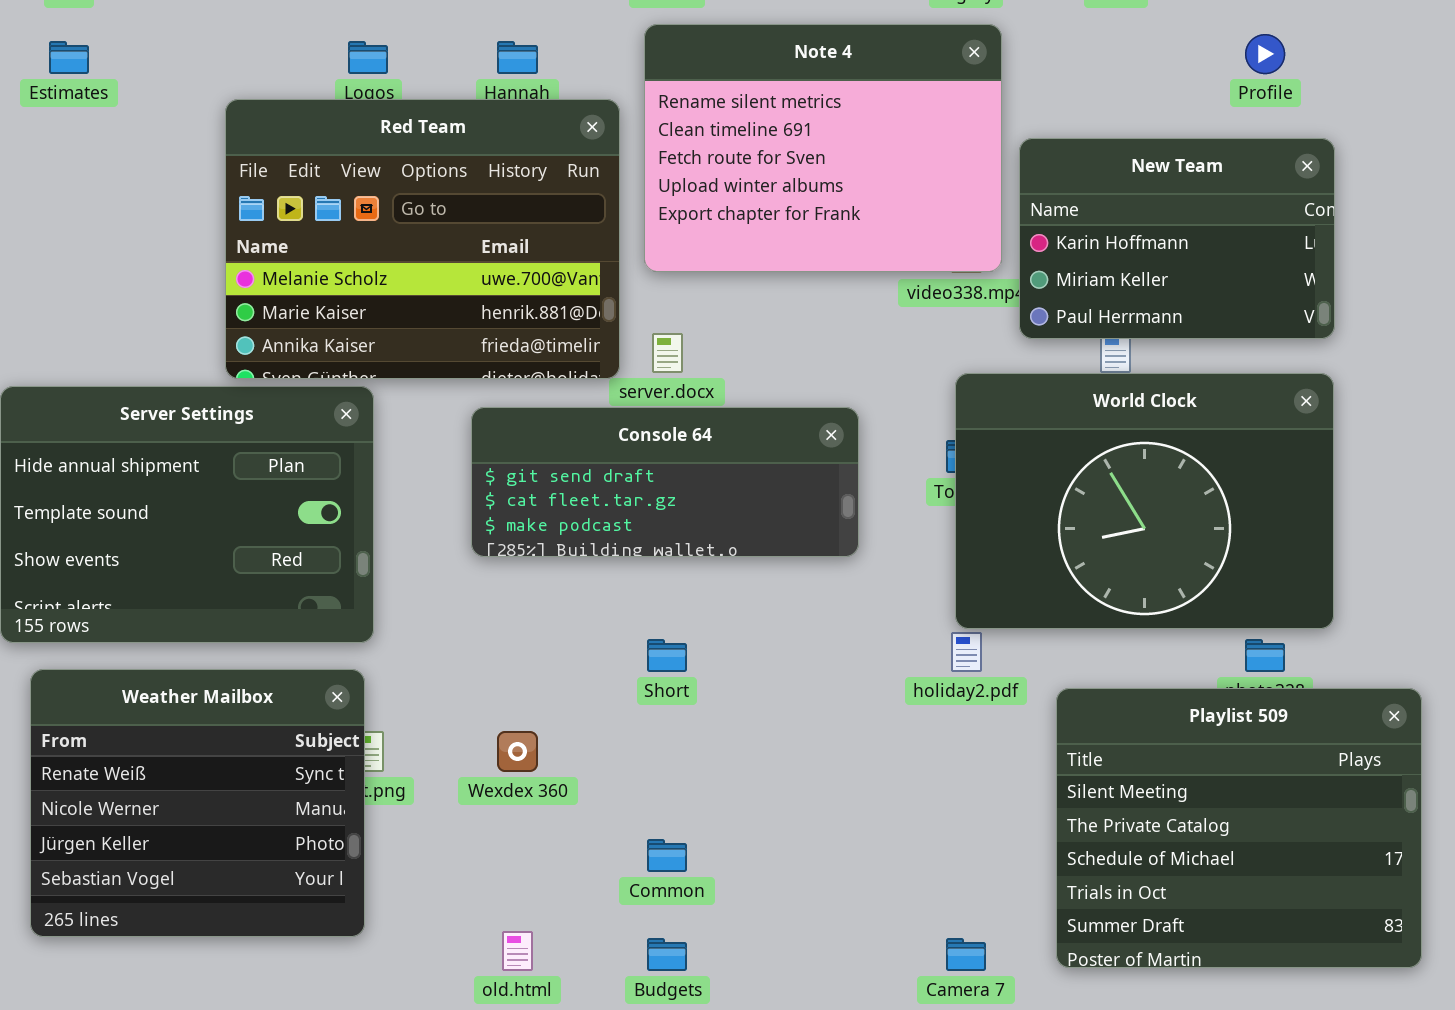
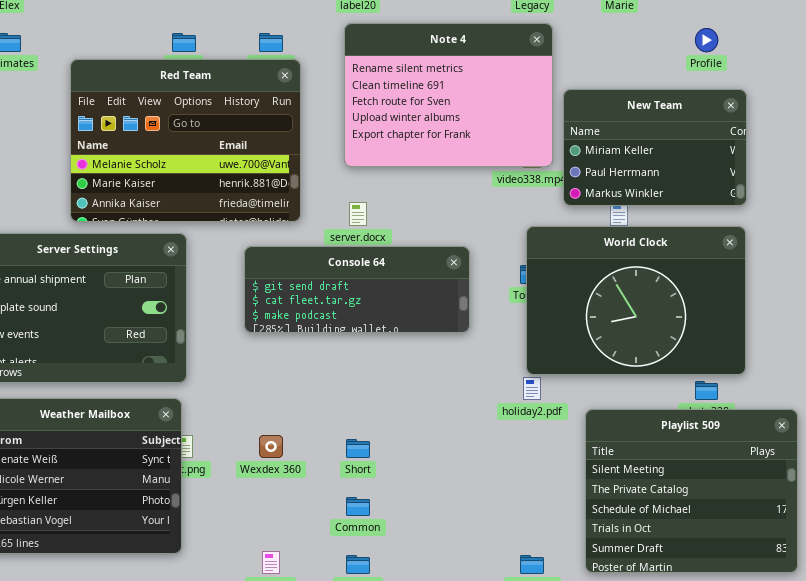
Red Team: [225,99,620,379] -> [70,59,301,222], moved
New Team: [1019,138,1335,339] -> [563,89,747,206], scrolled down 1 row
Short: [647,639,687,672] -> [346,439,370,458], moved

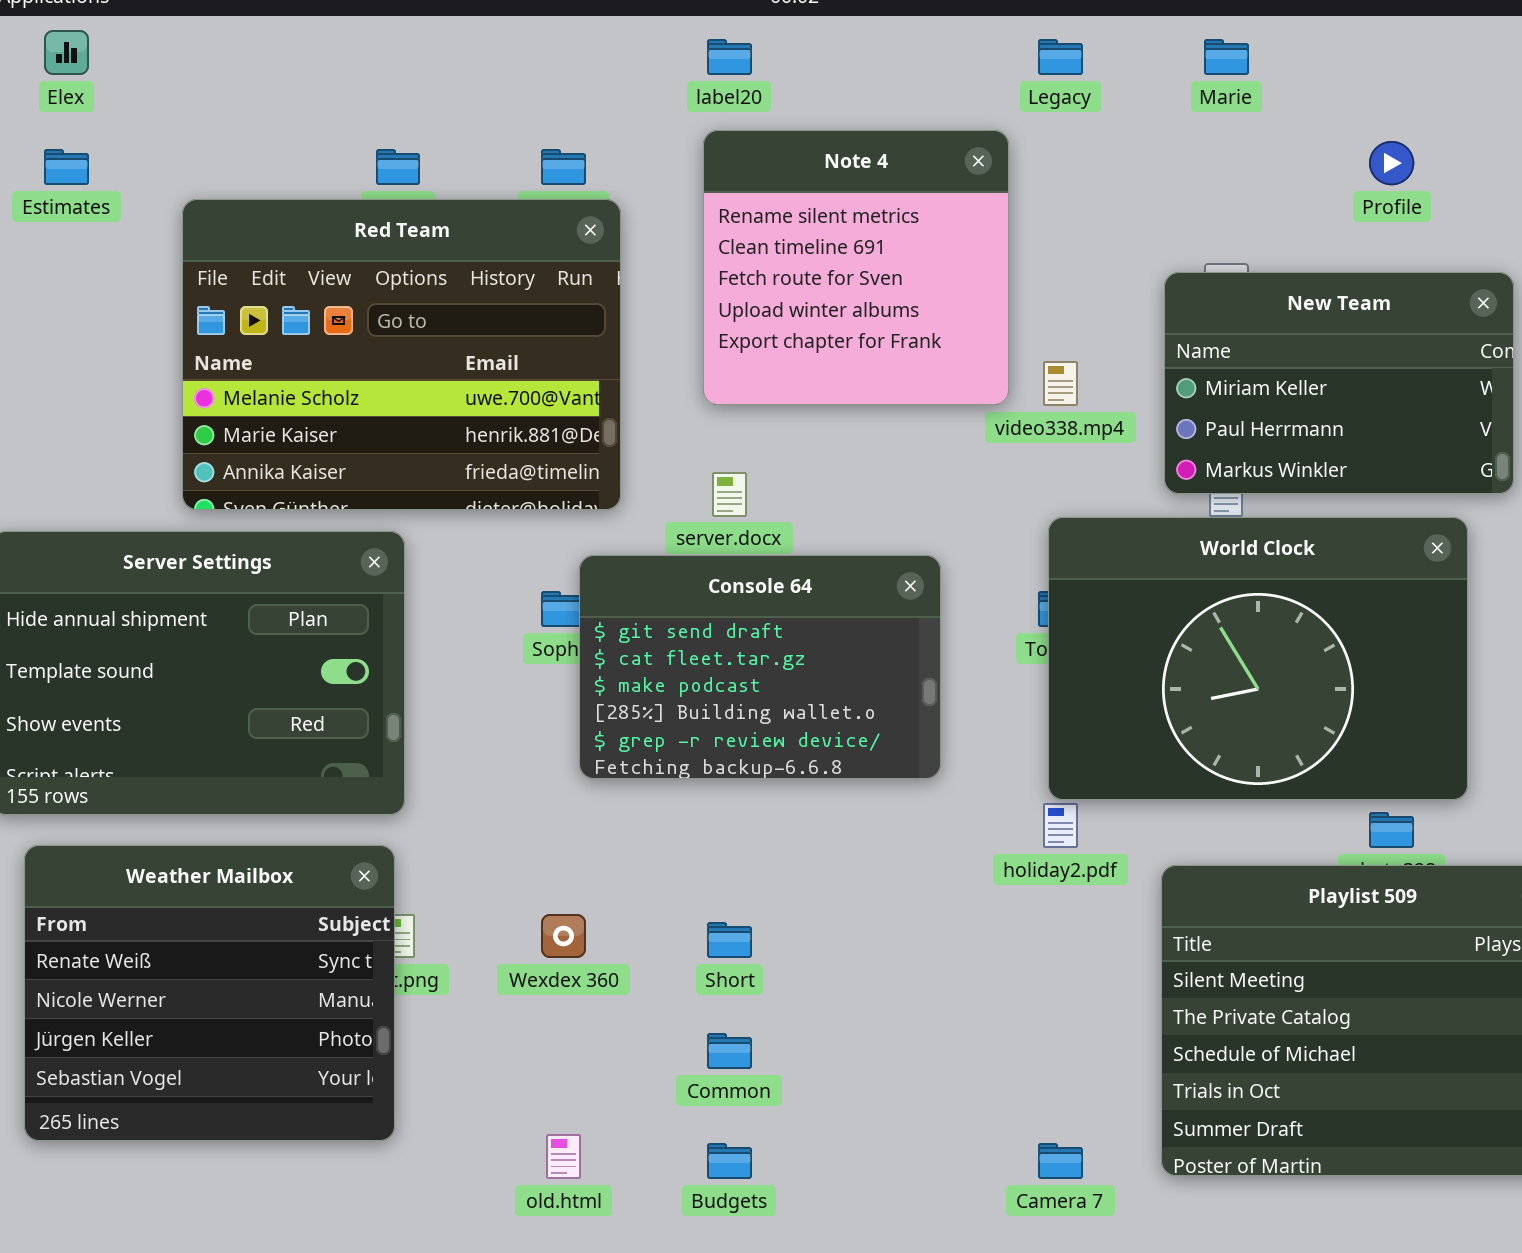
Note 4: [344,23,553,167] -> [703,130,1009,405], resized
New Team: [563,89,747,206] -> [1164,272,1514,494], moved
Console 64: [244,246,470,333] -> [579,555,941,779], resized

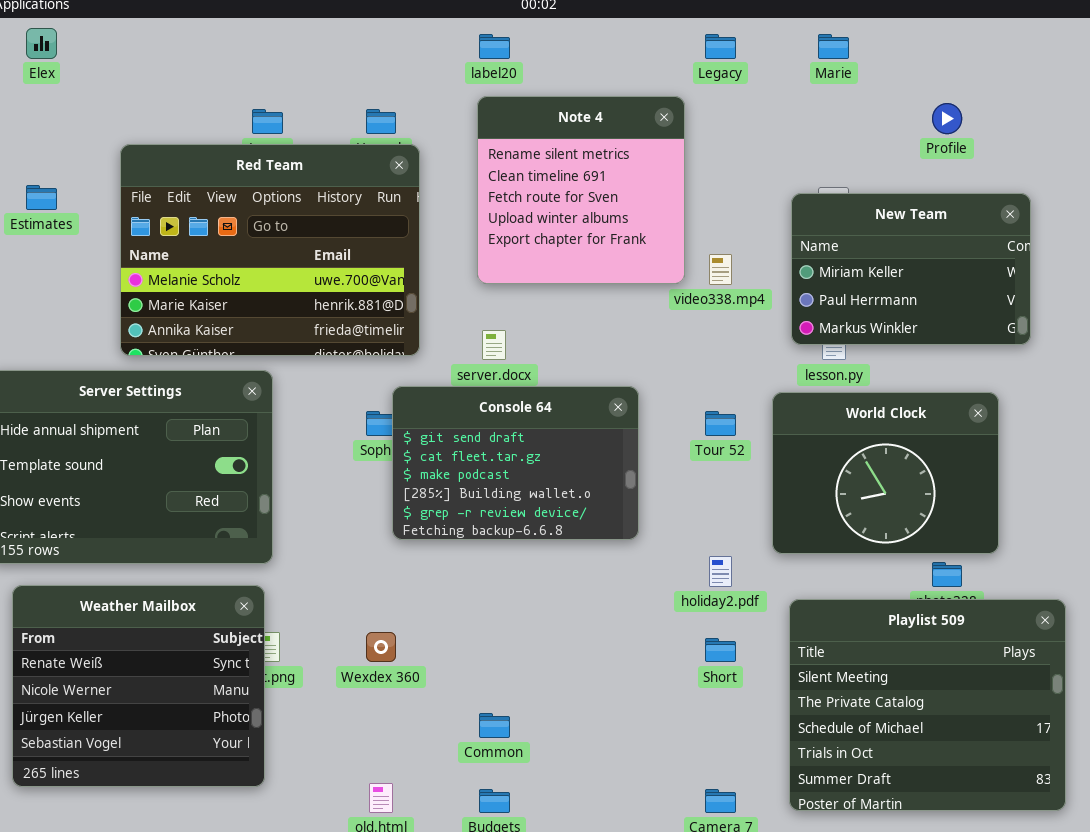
Estimates: [44,149,89,185] -> [26,185,57,210], moved
World Clock: [1048,517,1468,800] -> [772,392,999,554], resized
Short: [707,922,752,958] -> [705,638,736,662], moved

